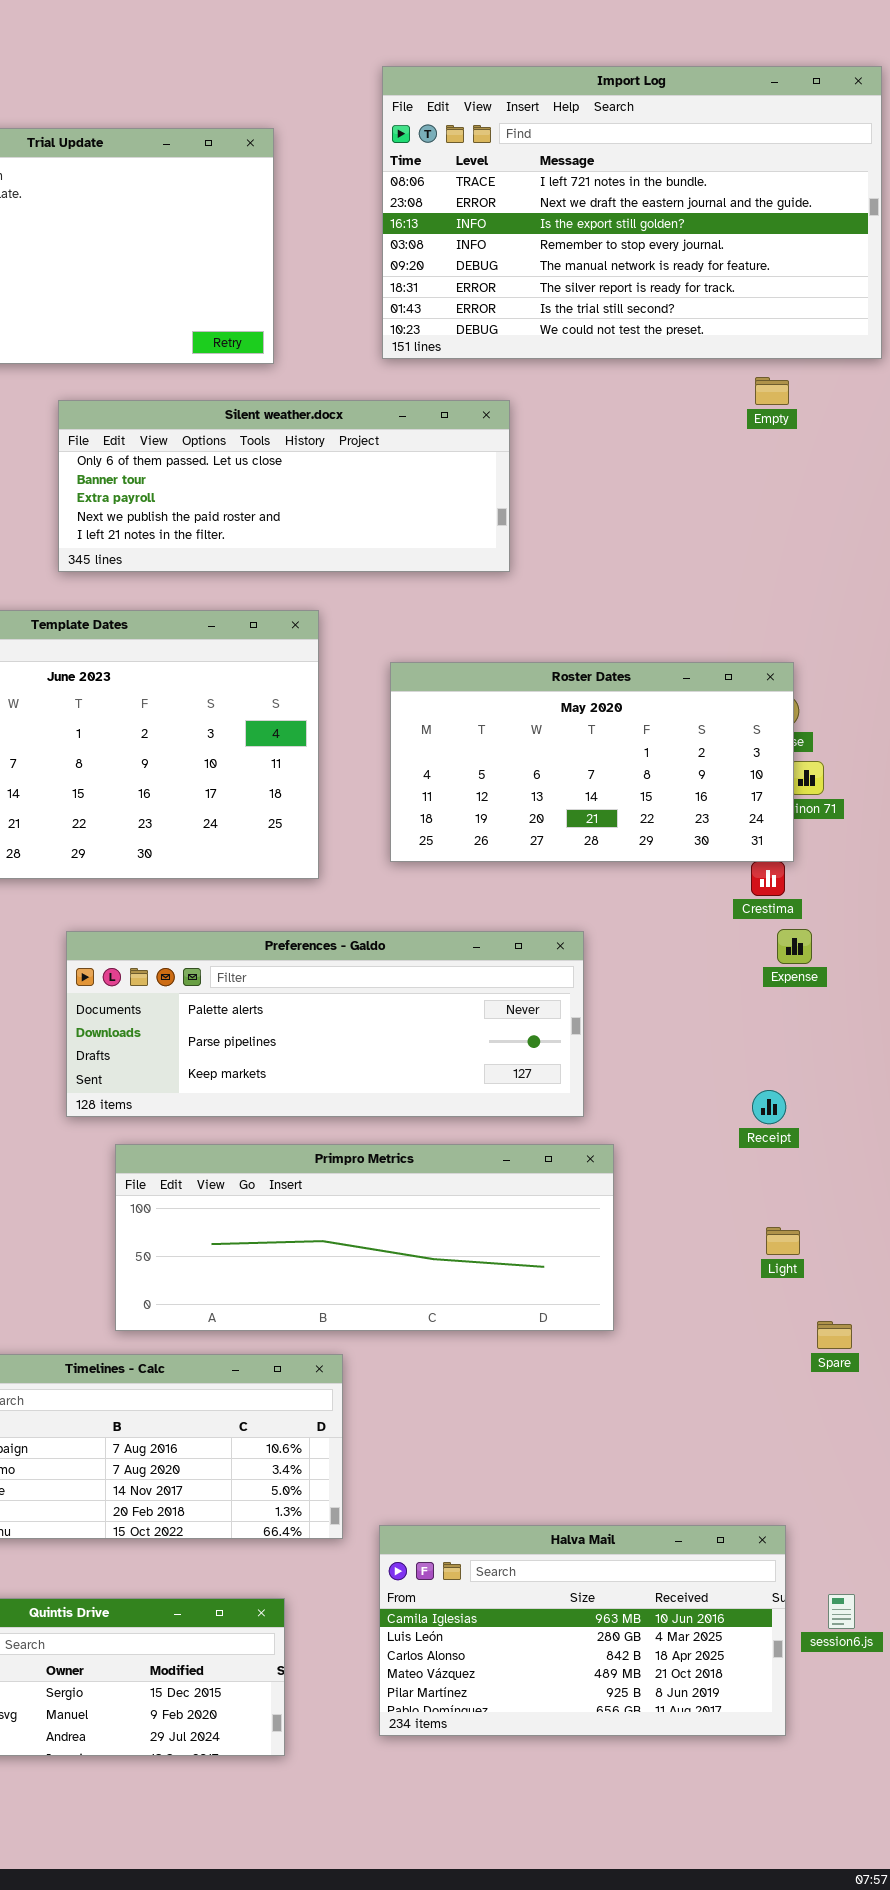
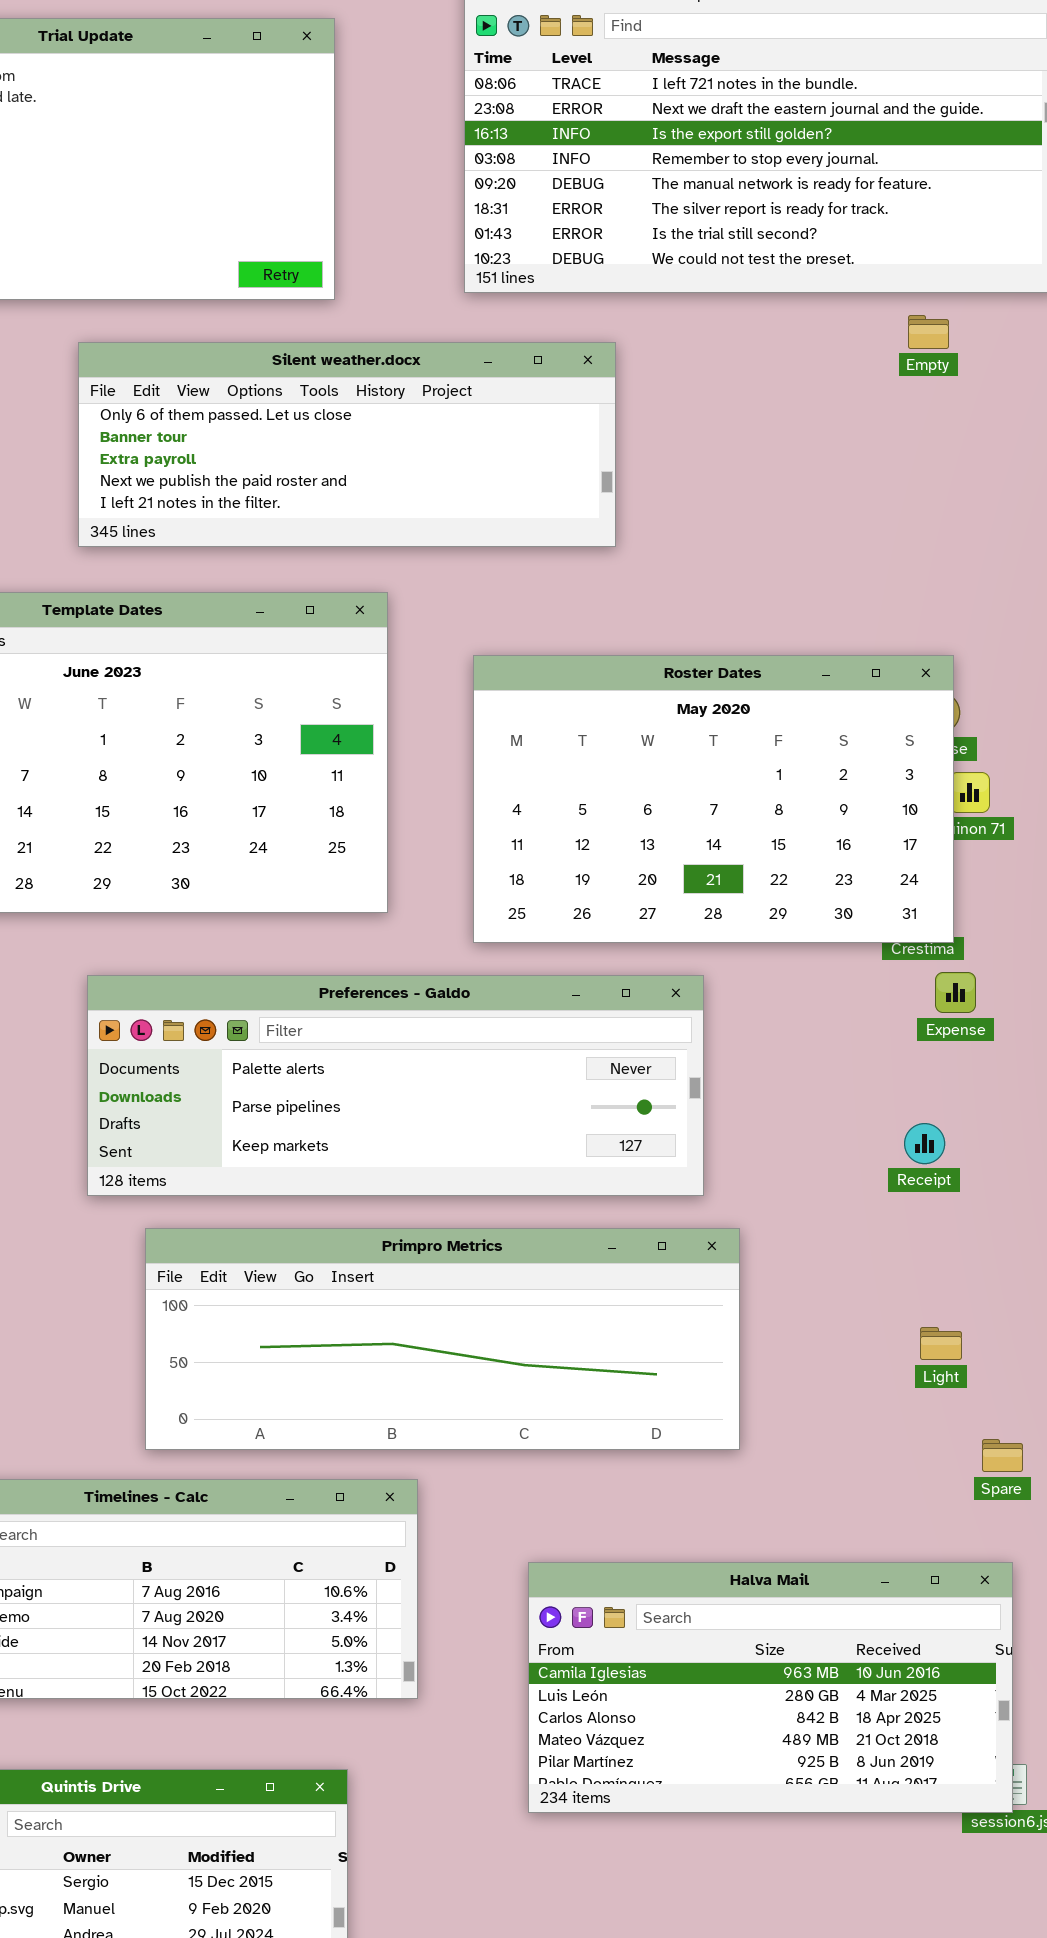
Roster Dates: [390,662,794,862] -> [473,655,954,943], resized
Receipt: [752,1090,786,1124] -> [904,1123,945,1164], moved
Halva Mail: [379,1525,786,1736] -> [528,1562,1013,1813], moved

